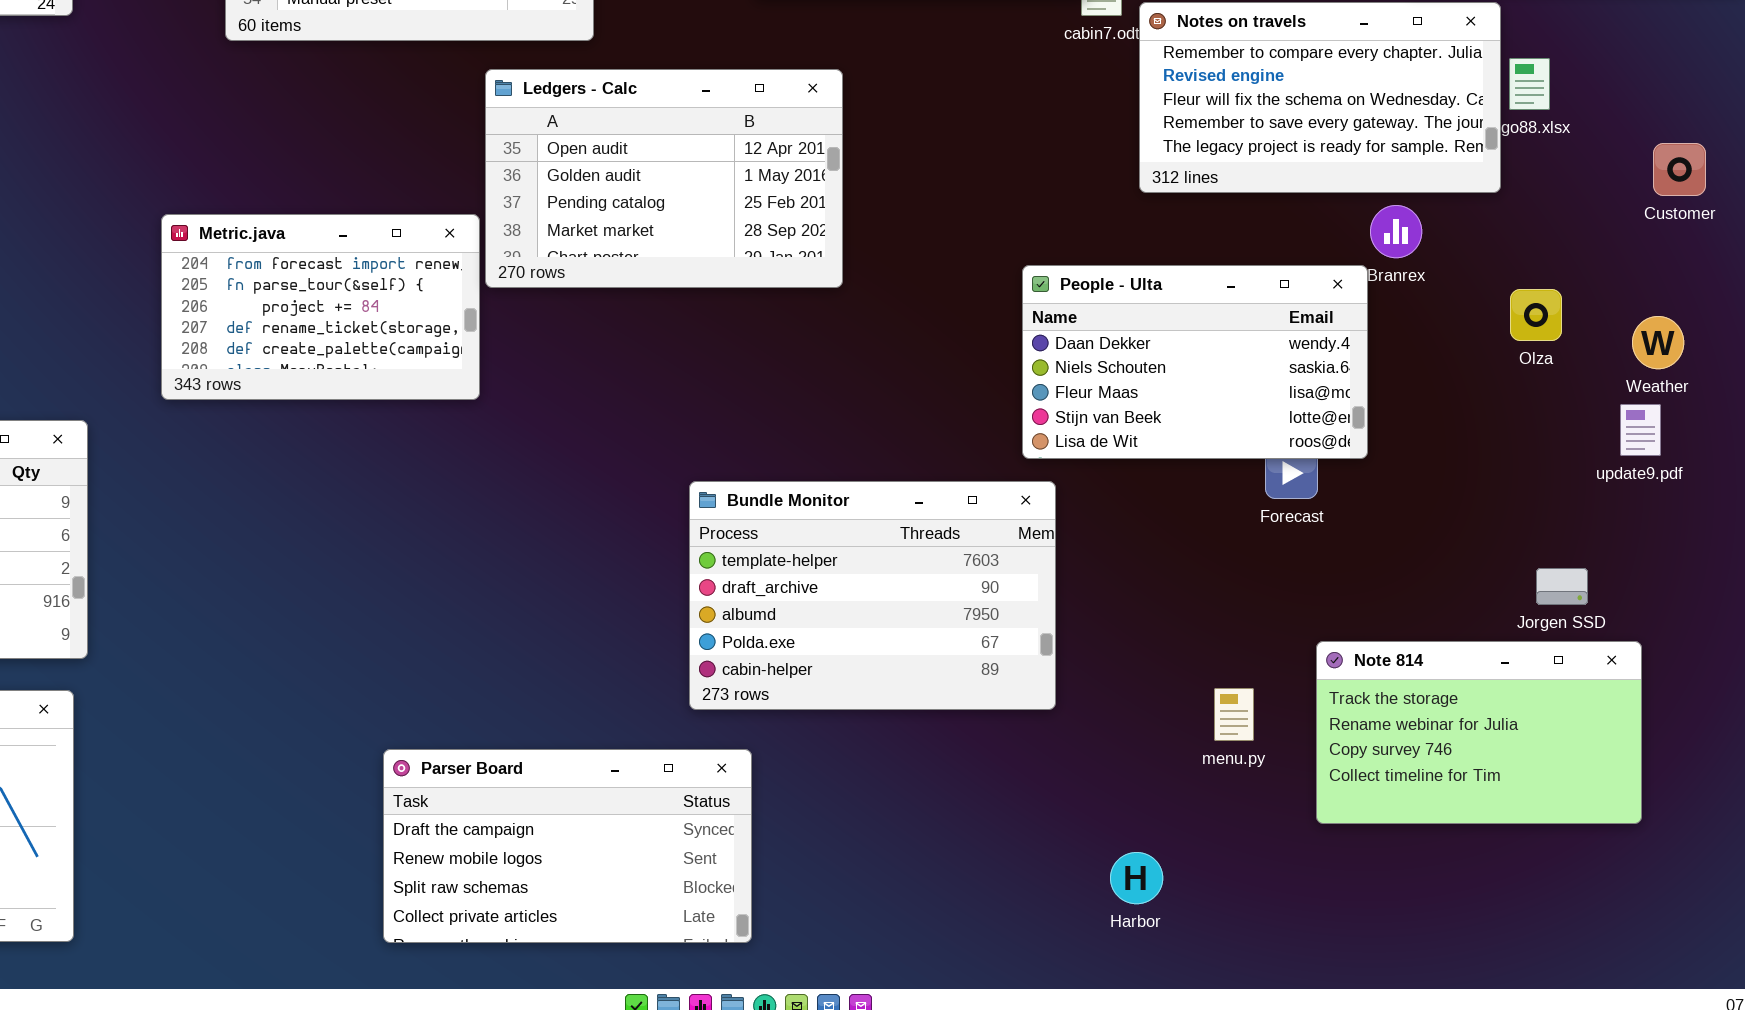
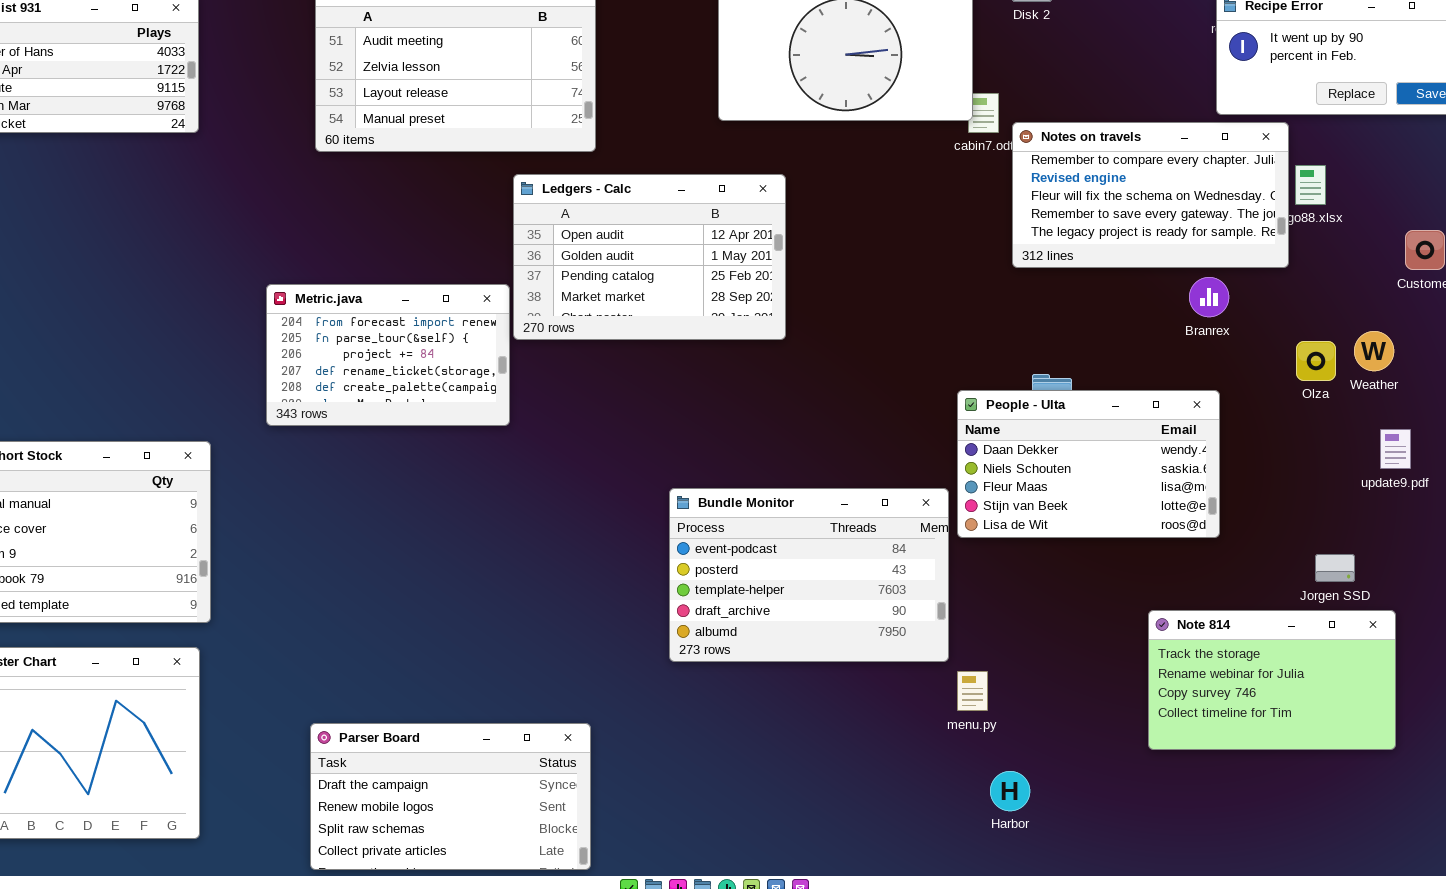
People - Ulta: [1022,265,1368,459] -> [957,390,1220,538], moved
Weather: [1632,316,1684,369] -> [1354,331,1394,371], moved
Bundle Monitor: [689,481,1056,710] -> [669,488,949,662], scrolled up 2 rows
menu.py: [1214,688,1254,741] -> [957,671,988,711], moved
Parser Board: [383,749,752,943] -> [310,723,591,870], moved

